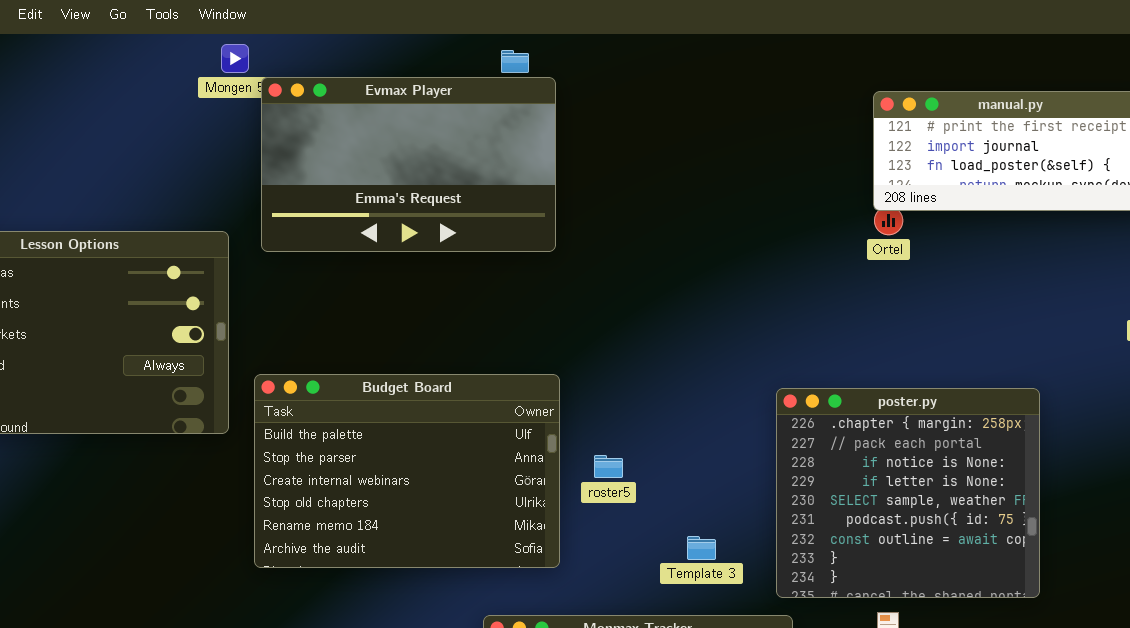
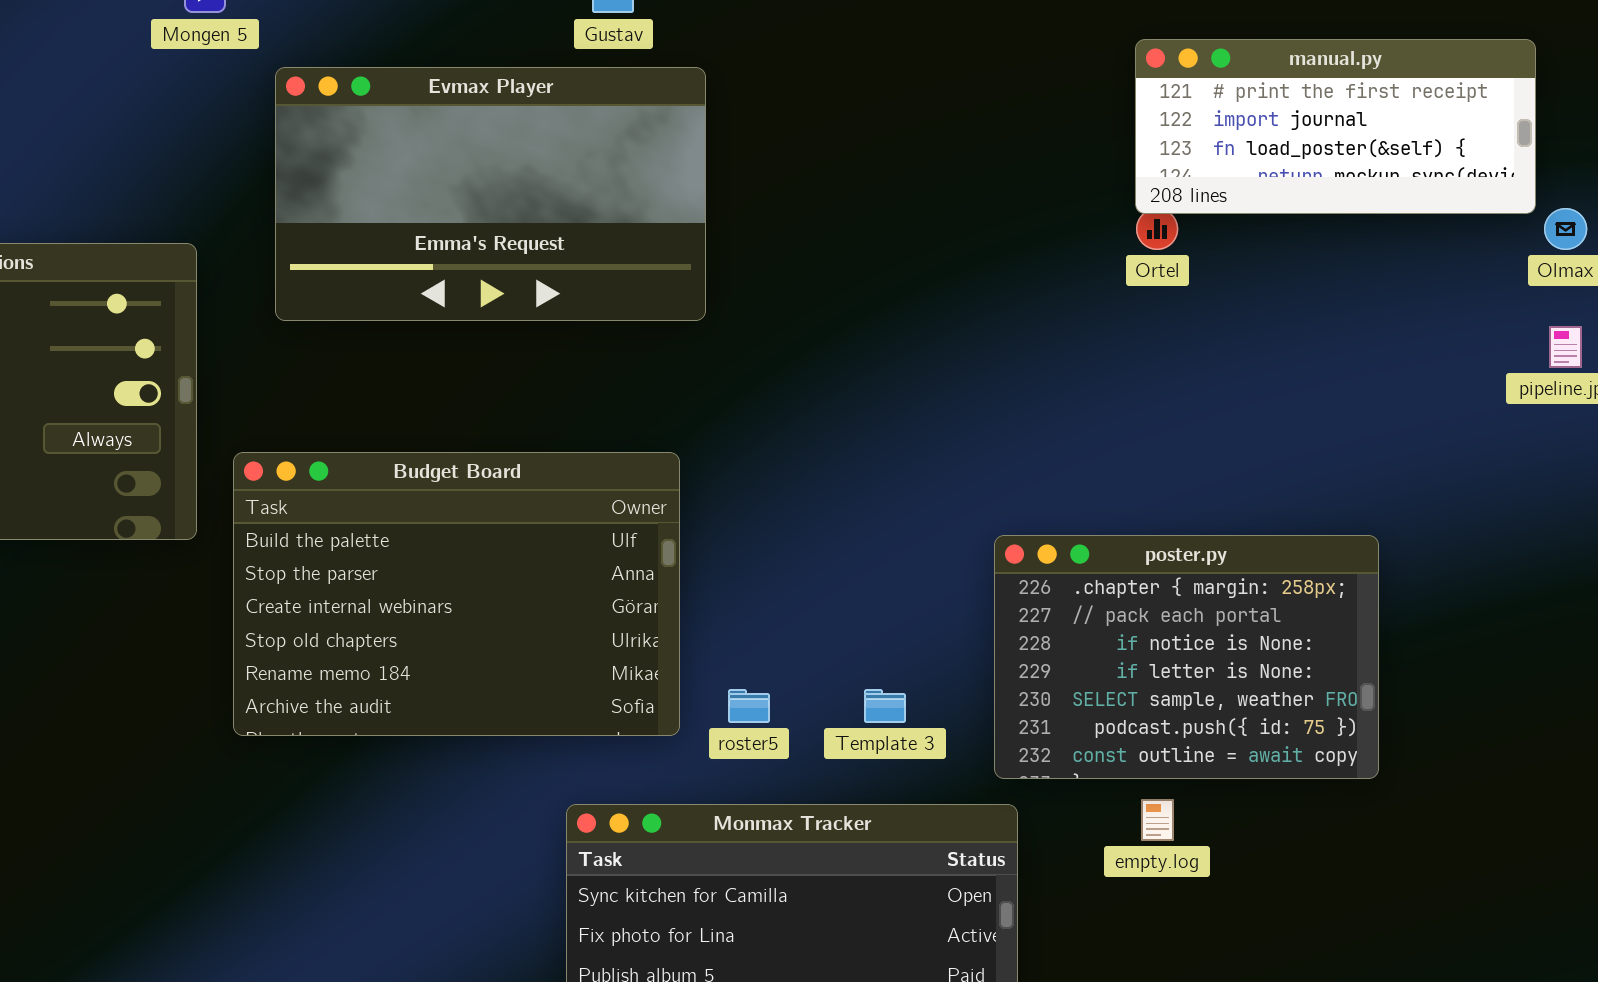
Evmax Player: [261,77,556,252] -> [275,67,706,321], moved
poster.py: [776,388,1040,598] -> [994,535,1379,779], resized
roster5: [594,455,623,478] -> [728,689,770,723], moved

